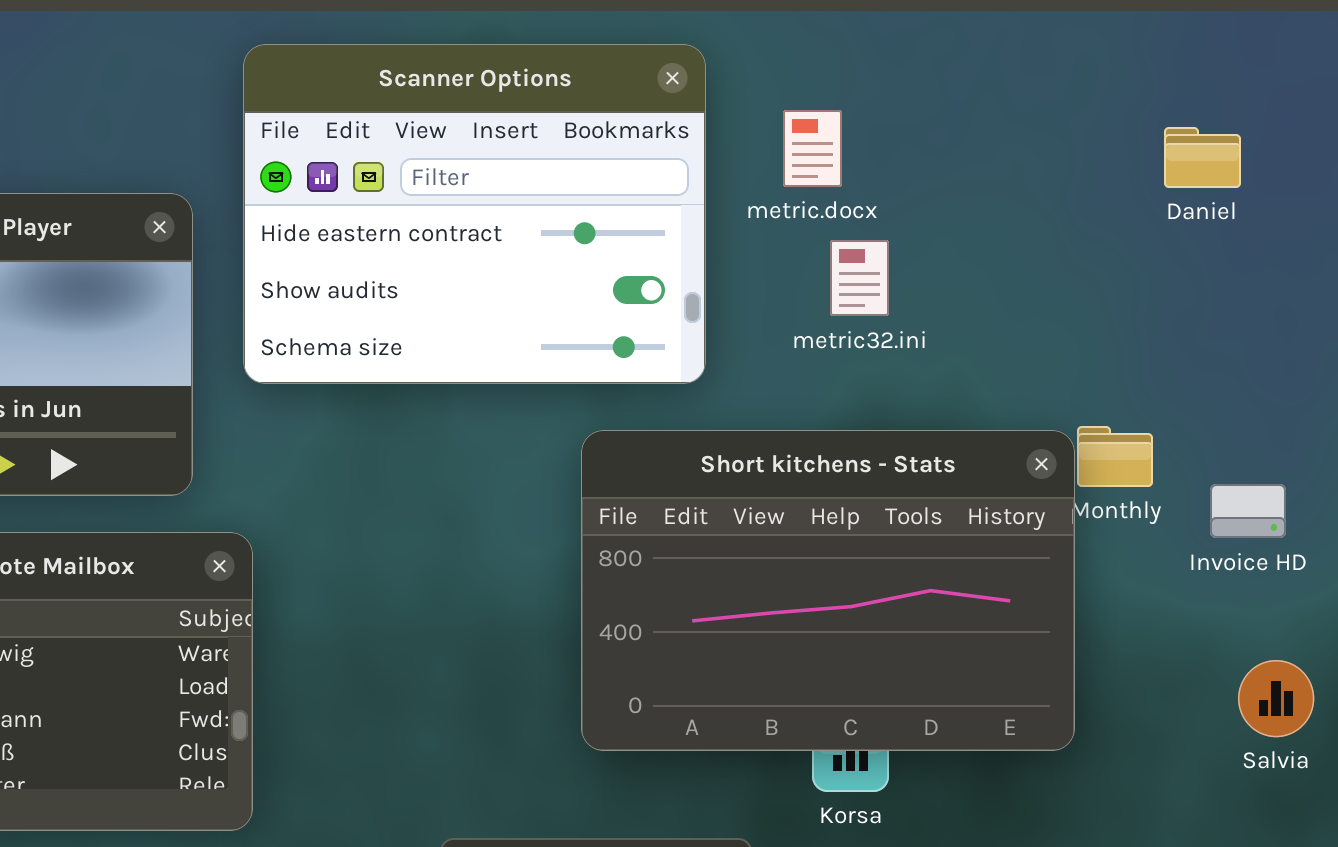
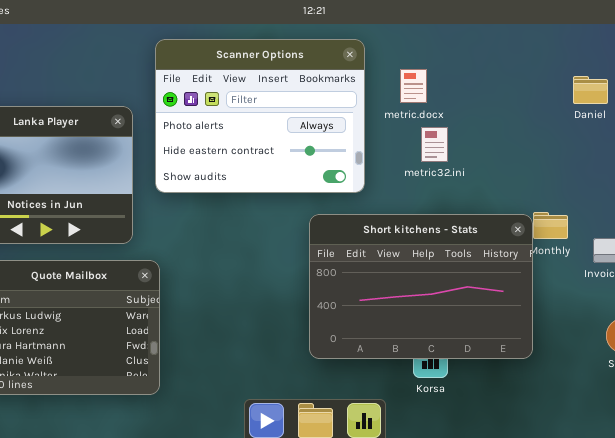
Scanner Options: [243,44,706,384] -> [155,39,365,193], scrolled up 1 row

